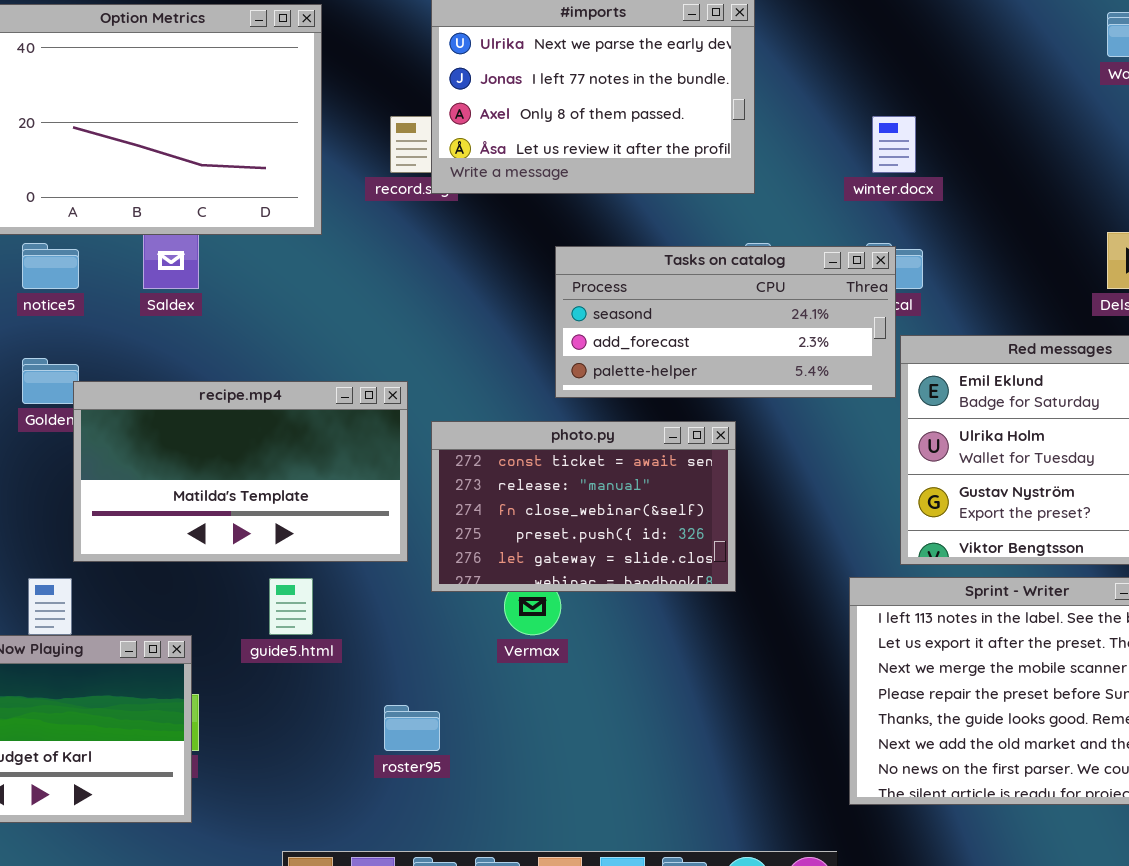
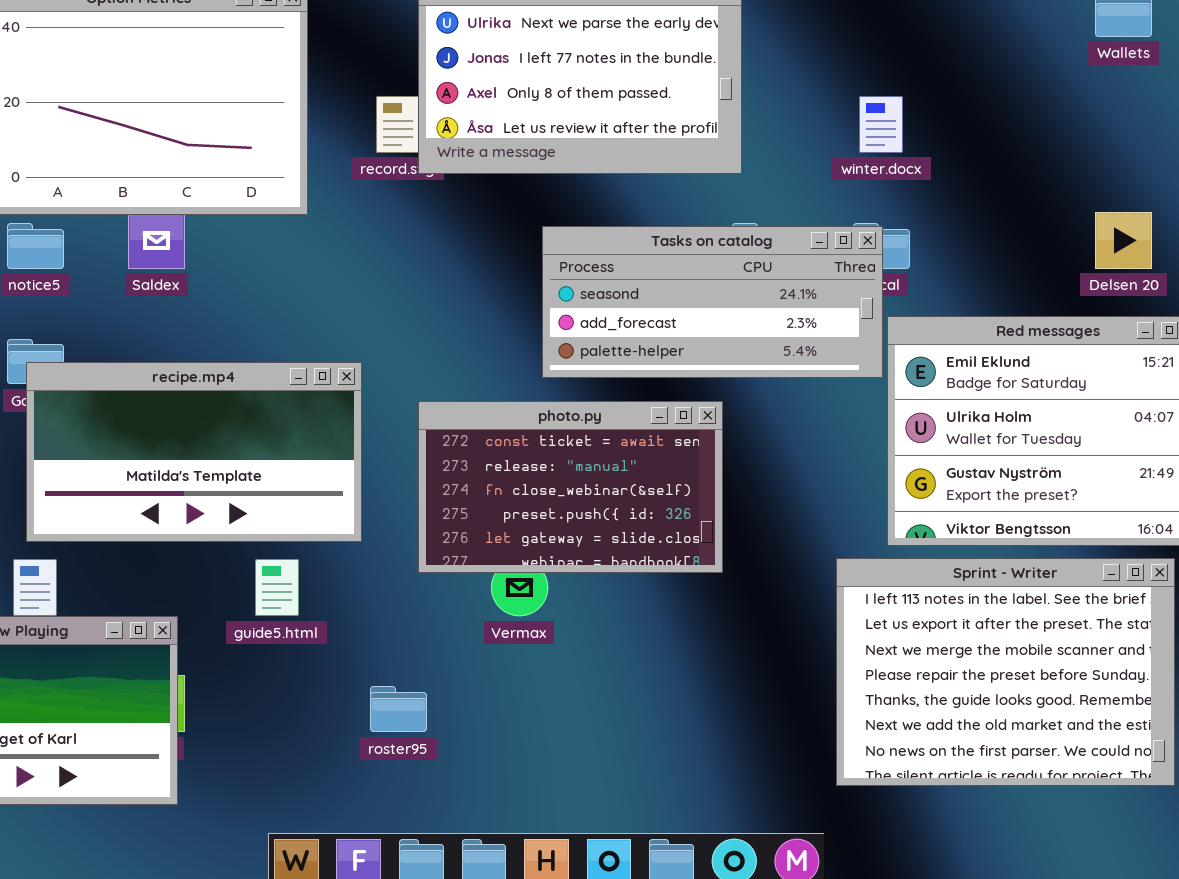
recipe.mp4: [73,381,408,562] -> [26,362,362,542], moved

